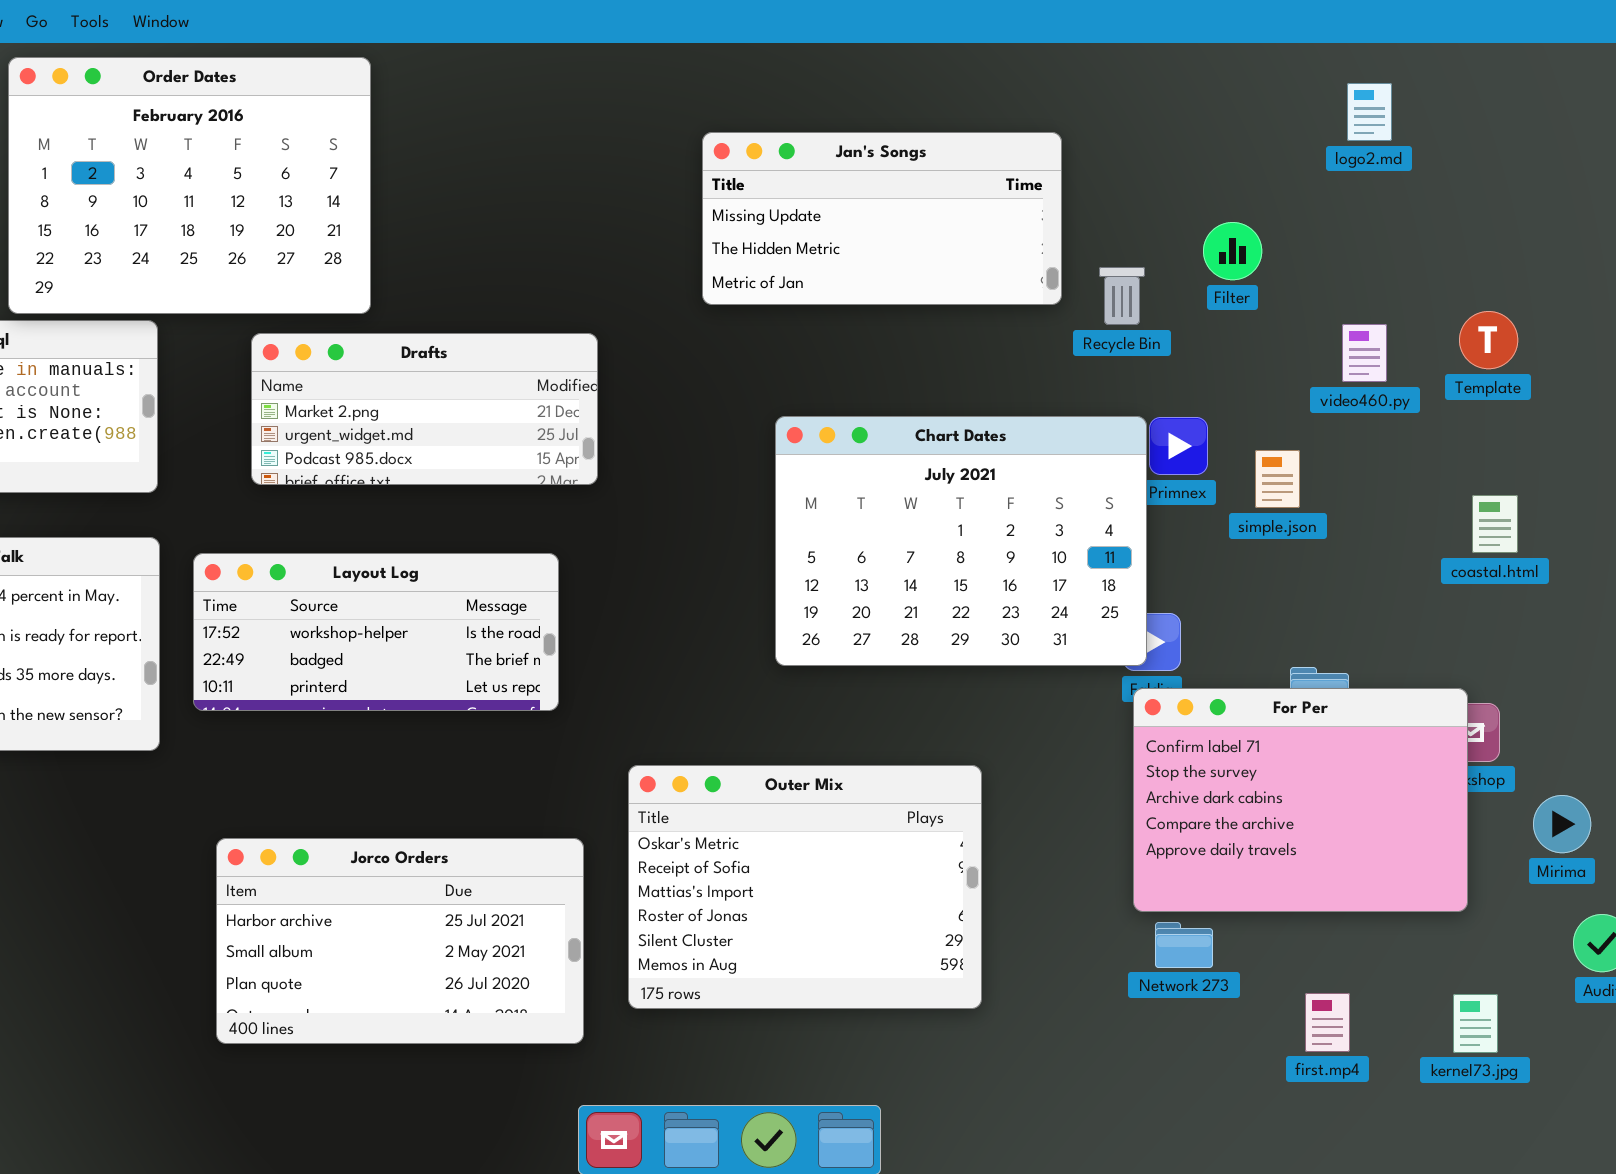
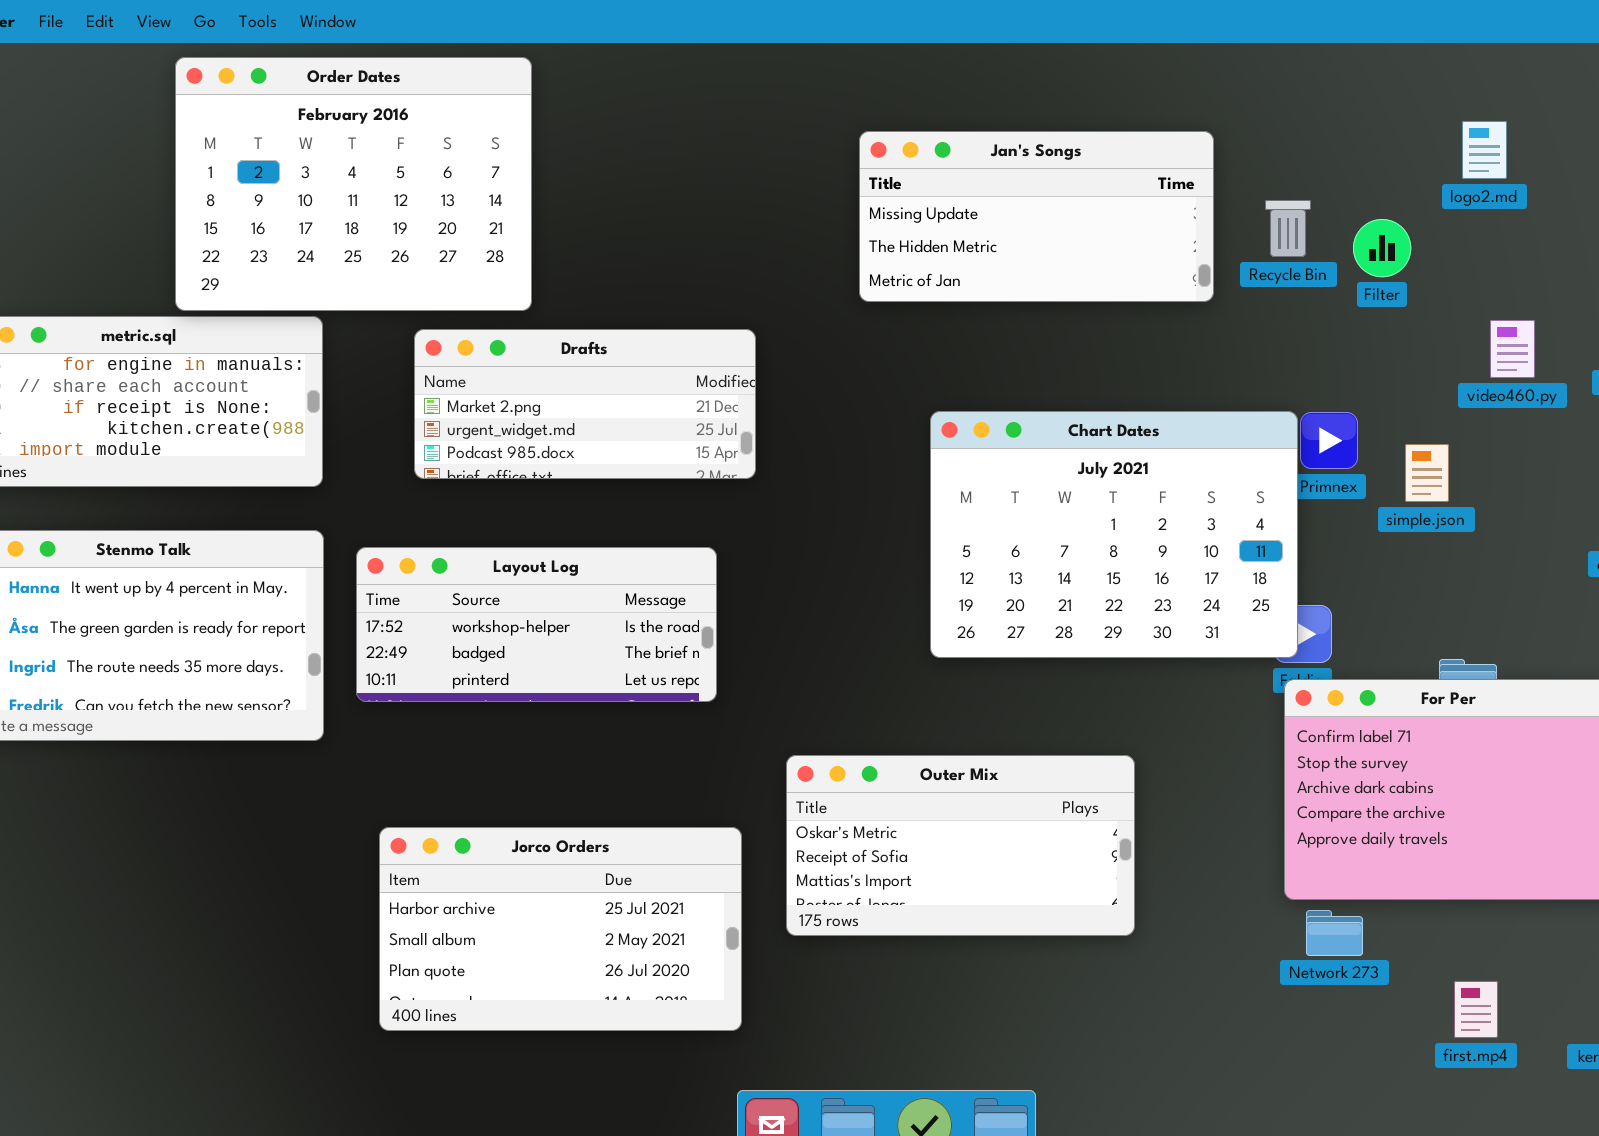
logo2.md: [1347,83,1392,141] -> [1462,121,1507,179], moved
Recycle Bin: [1099,267,1145,325] -> [1265,200,1311,257], moved
Outer Mix: [628,765,982,1009] -> [786,755,1135,936], resized

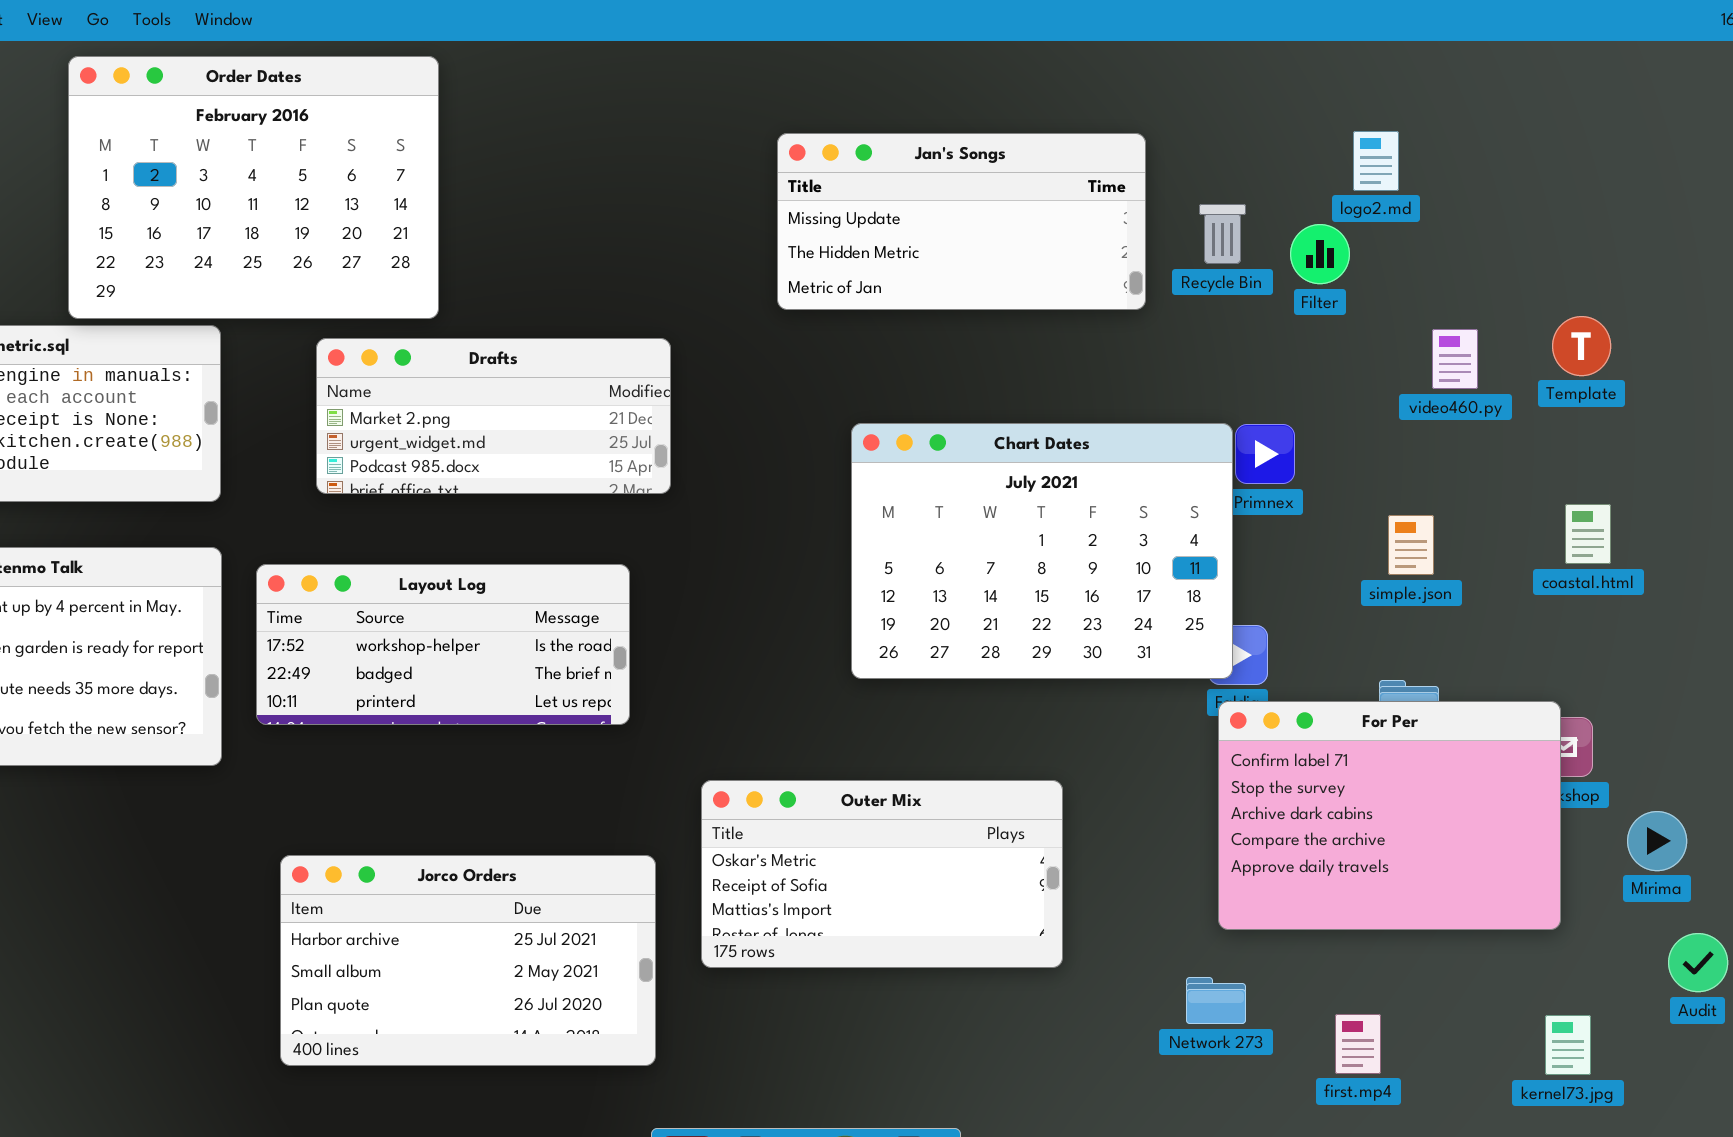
logo2.md: [1462,121,1507,179] -> [1353,131,1399,191], moved
simple.json: [1405,444,1449,502] -> [1388,515,1434,575], moved
Network 273: [1306,910,1363,956] -> [1186,977,1246,1024], moved
first.mp4: [1454,981,1498,1038] -> [1335,1014,1381,1074], moved

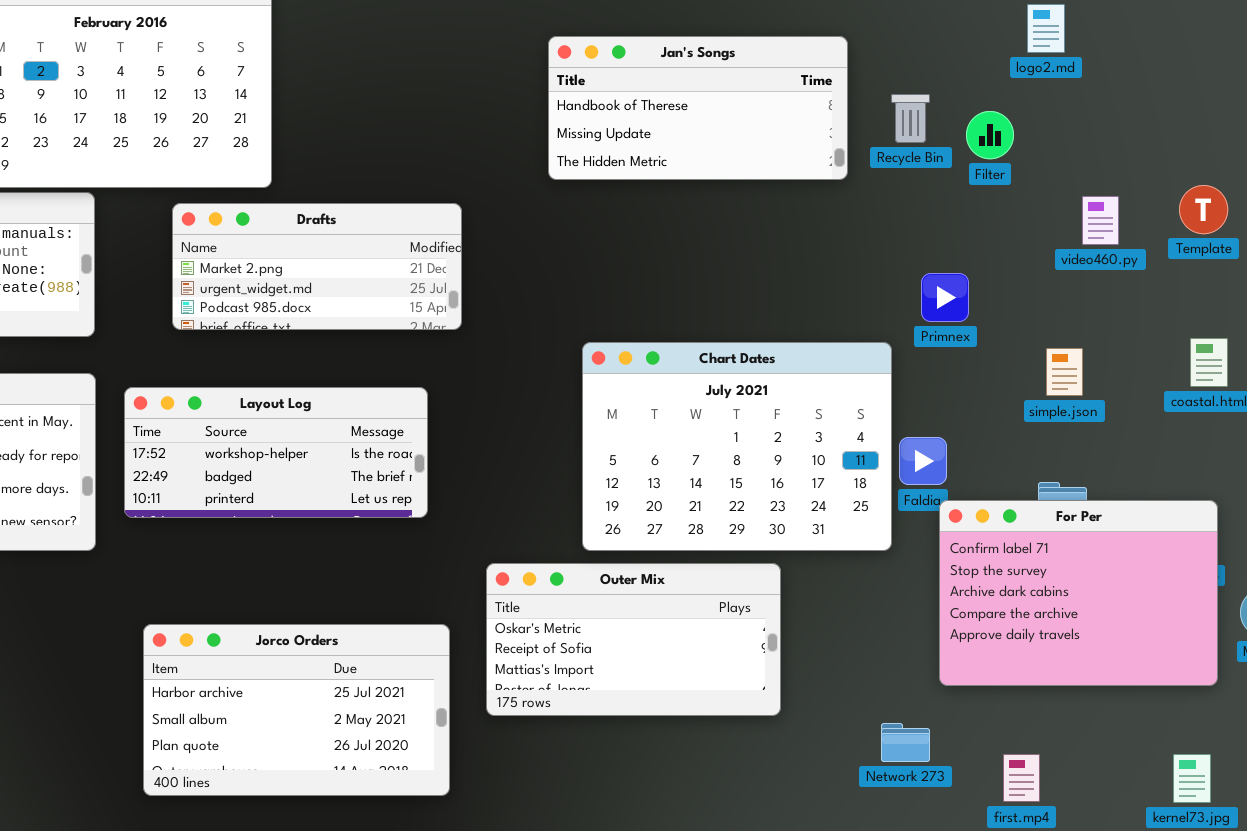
logo2.md: [1353,131,1399,191] -> [1027,4,1065,53], moved
Jan's Songs: [777,133,1146,310] -> [548,36,848,180], scrolled up 1 row
Chart Dates: [851,423,1233,679] -> [582,342,892,551], moved
For Per: [1218,701,1561,930] -> [939,500,1218,686], moved

